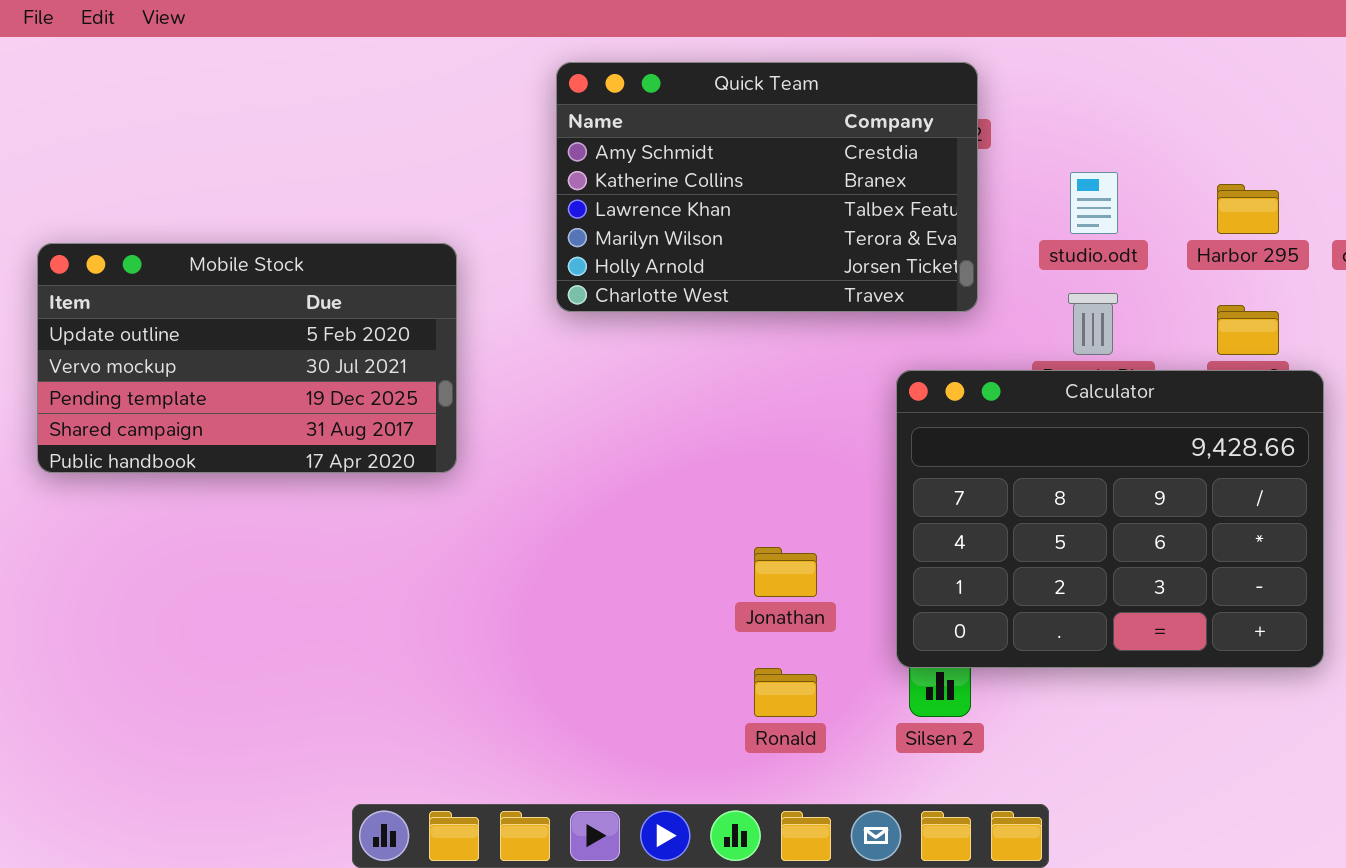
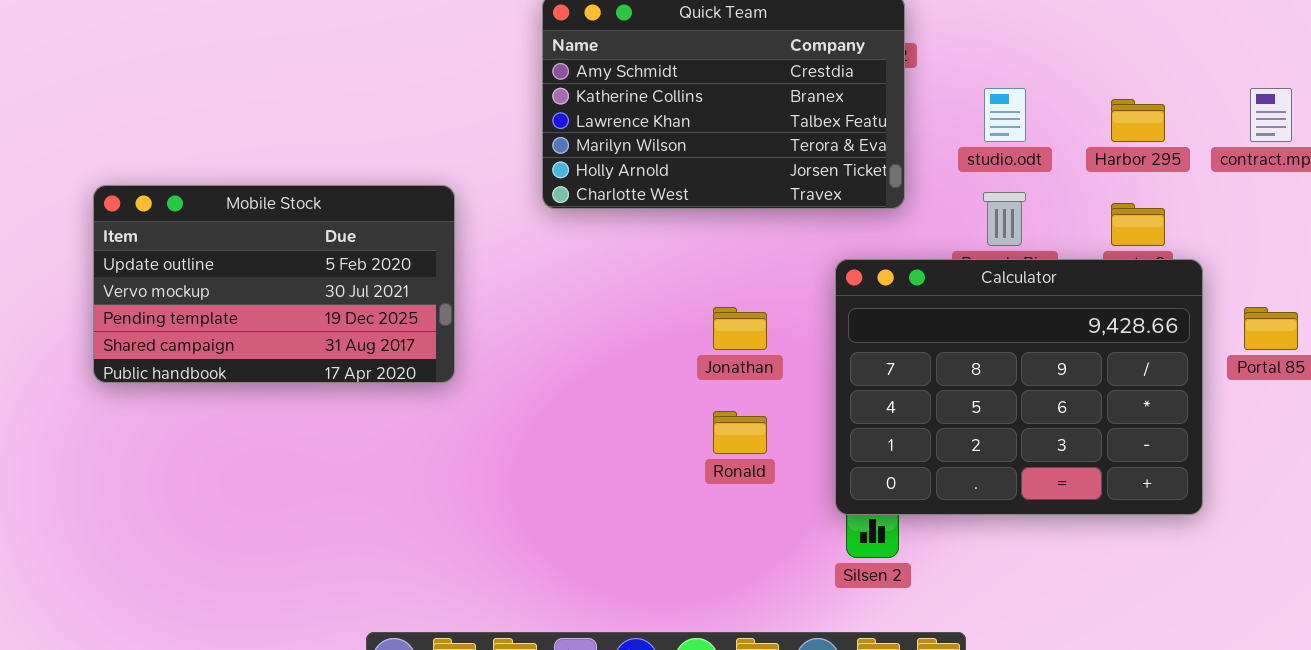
Mobile Stock: [37,243,457,473] -> [93,185,455,383], moved
Jonathan: [754,547,817,597] -> [713,307,767,350], moved
Ronald: [754,668,817,717] -> [713,411,767,454], moved

